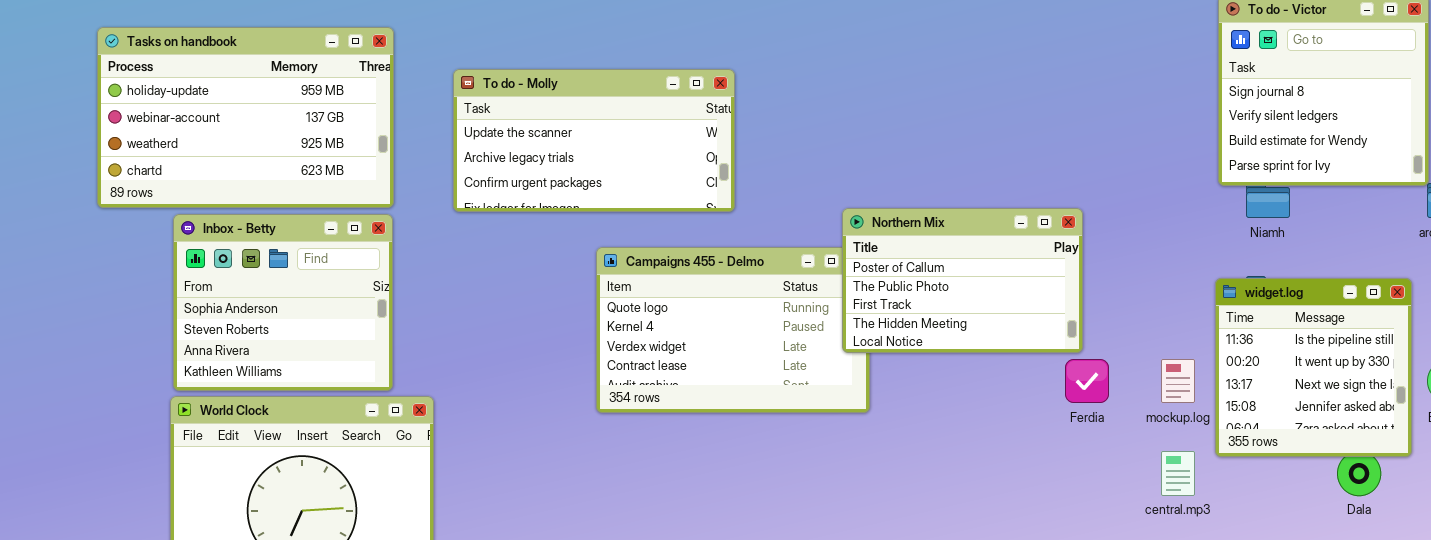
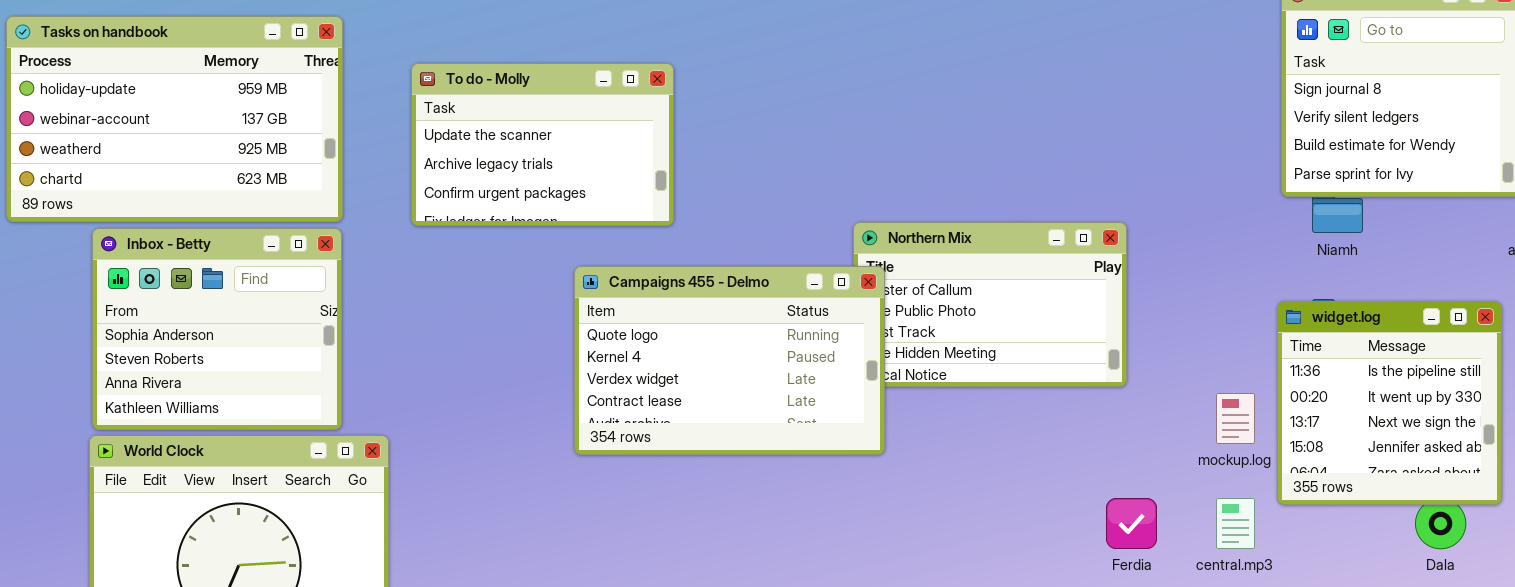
To do - Molly: [453,69,735,212] -> [411,63,674,226], resized
Campaigns 455 - Delmo: [596,247,870,413] -> [574,266,885,455], raised
Ferdia: [1065,359,1109,403] -> [1106,498,1157,549], moved

